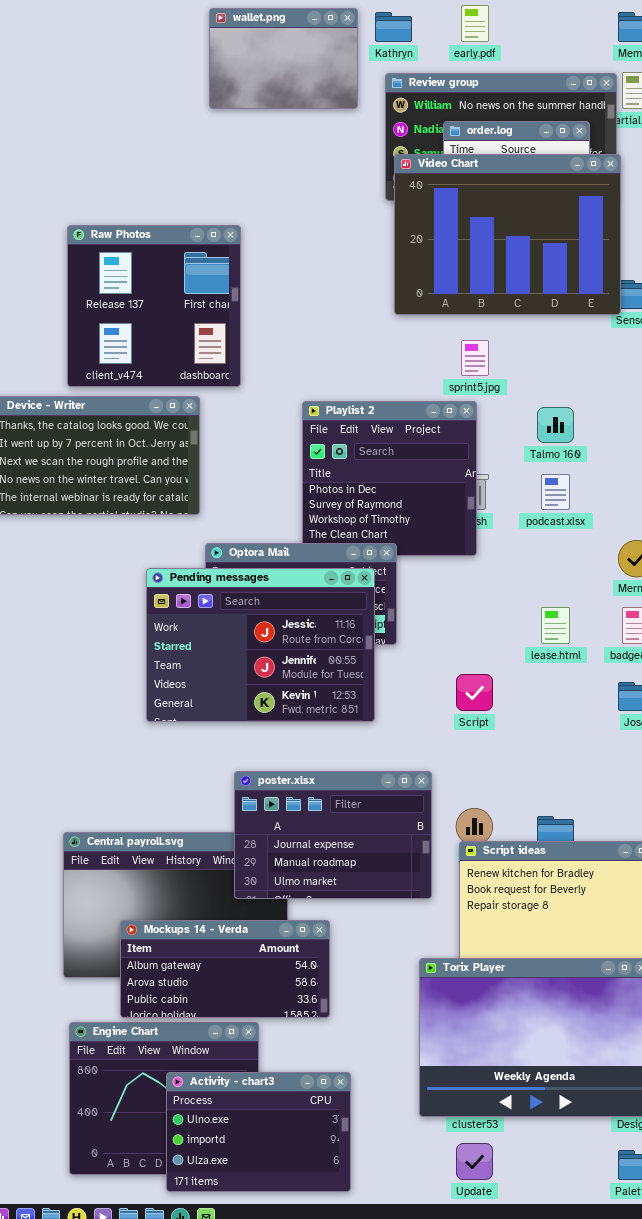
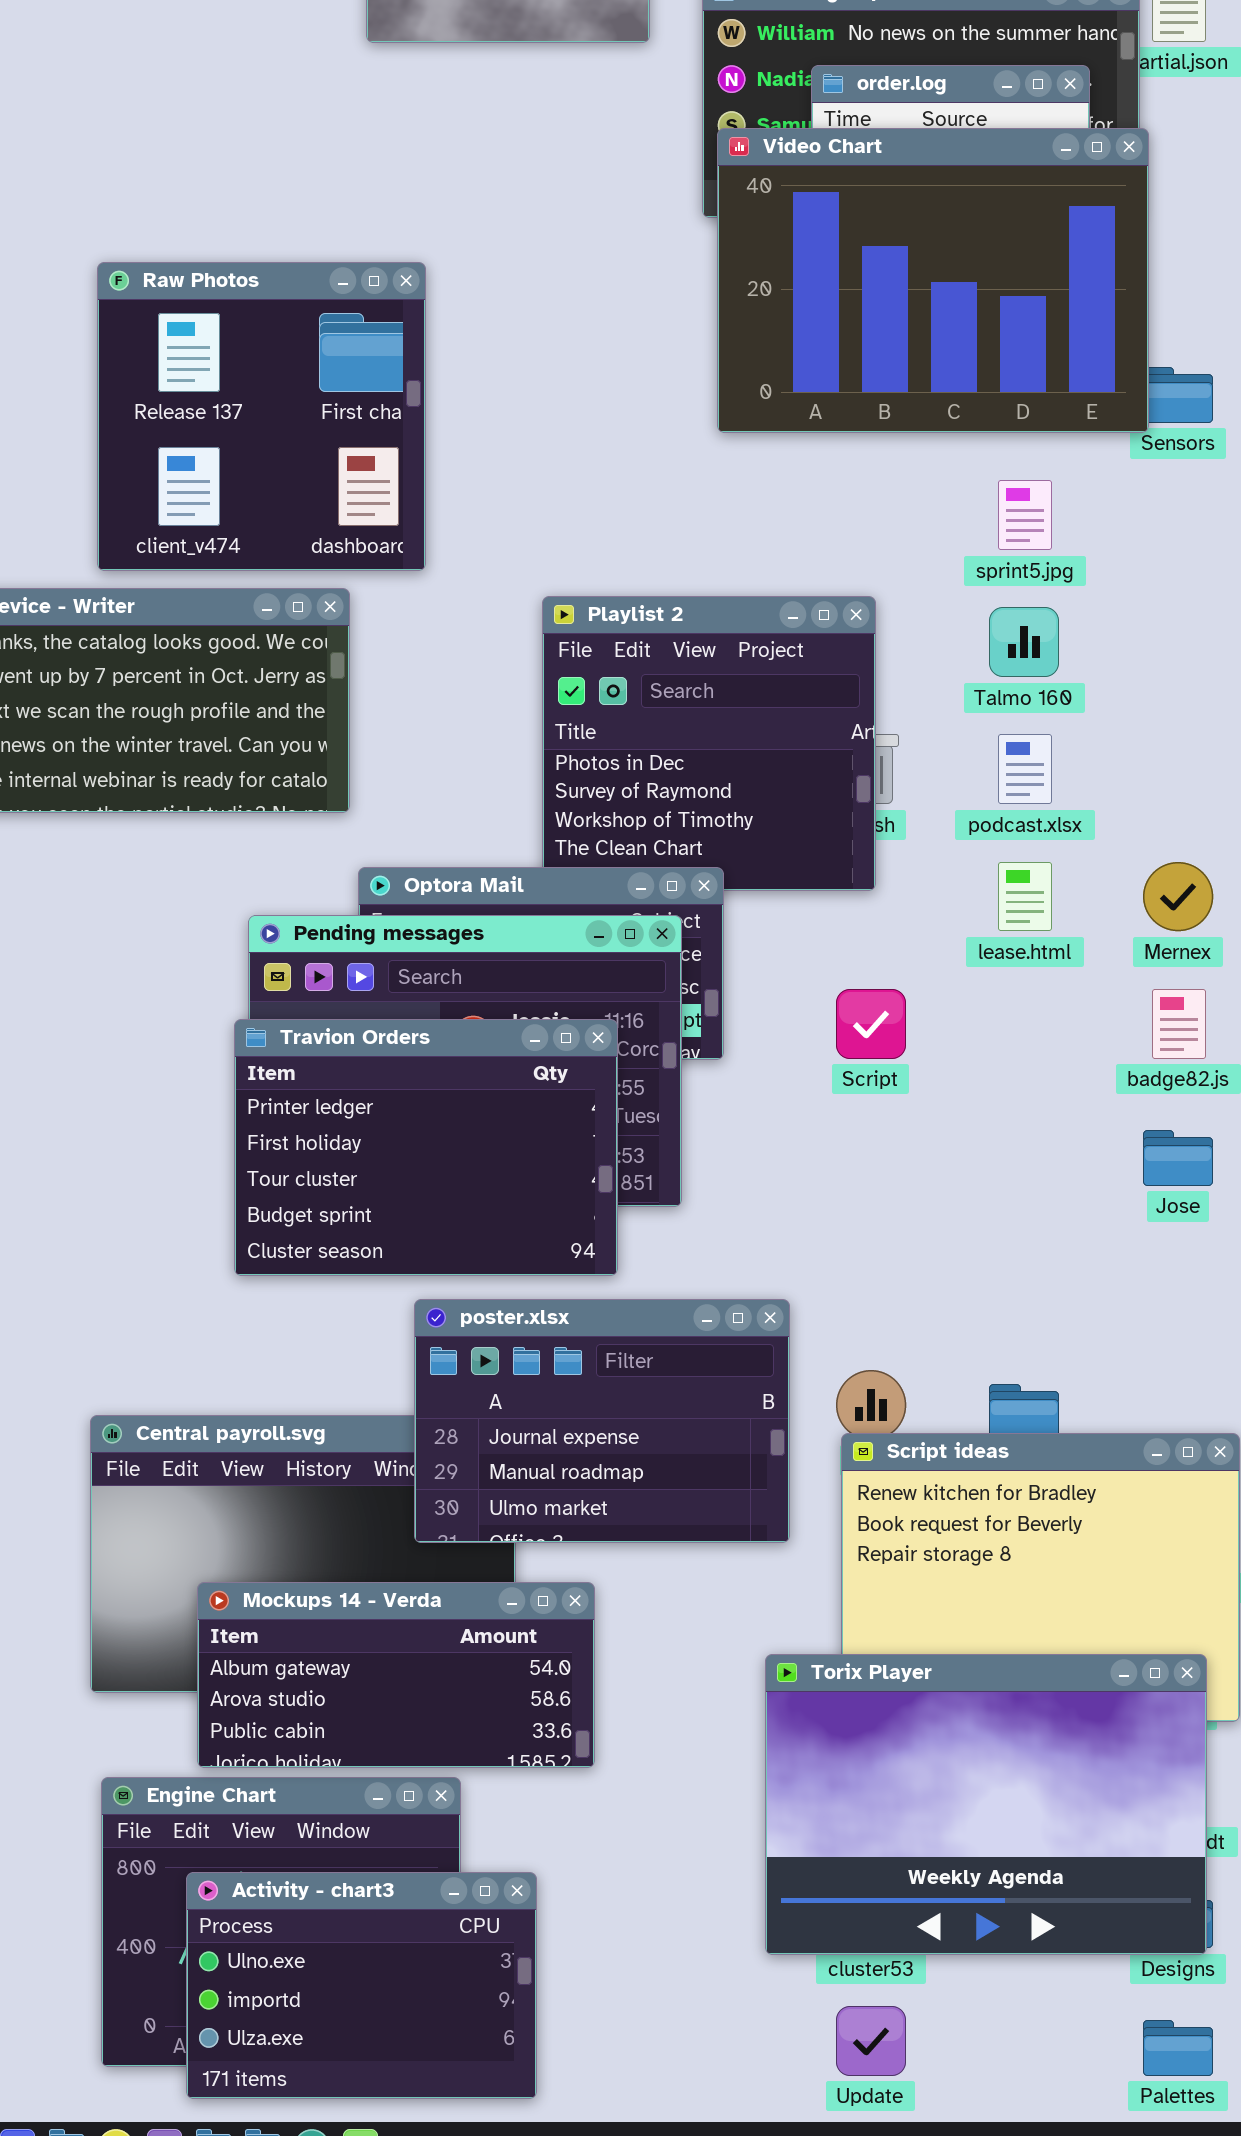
sprint5.jpg: [461,340,489,376] -> [998,480,1052,550], moved
lease.html: [541,607,570,644] -> [998,862,1052,931], moved
Travion Orders: none -> [234,1019,618,1276], opened
Script: [456,674,493,711] -> [836,989,906,1059], moved
Activity - chart3: [166,1072,351,1192] -> [186,1872,537,2099], moved

